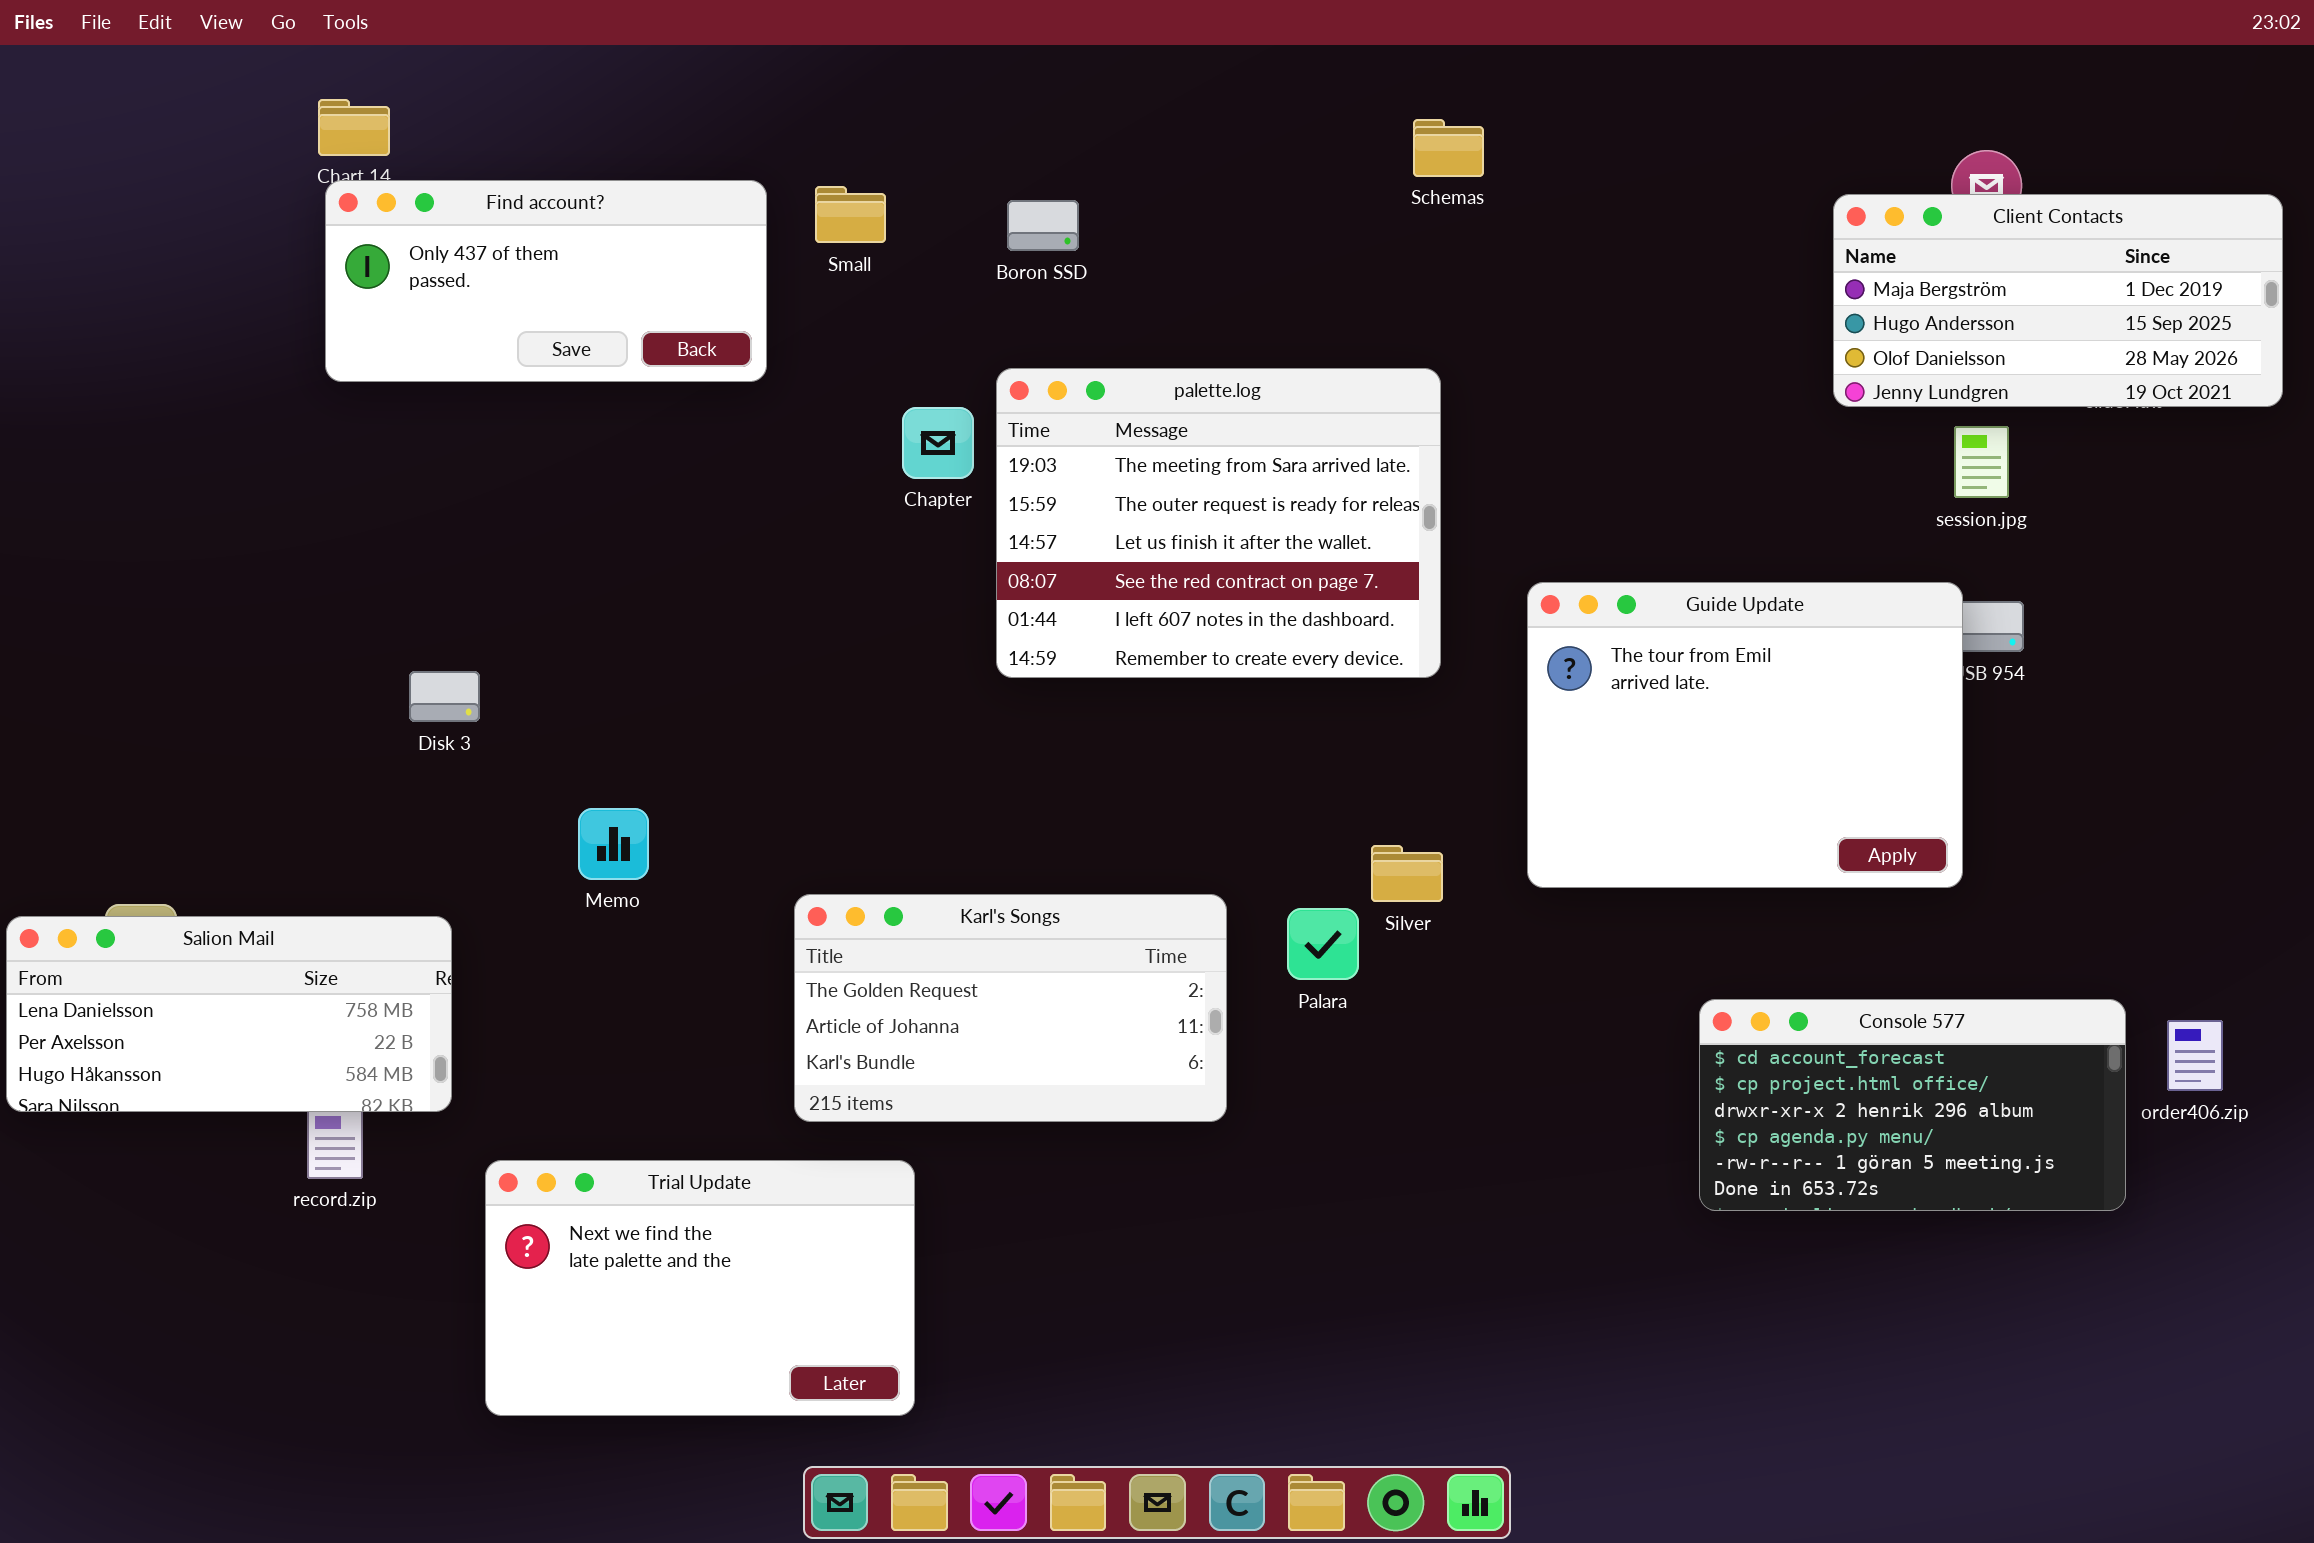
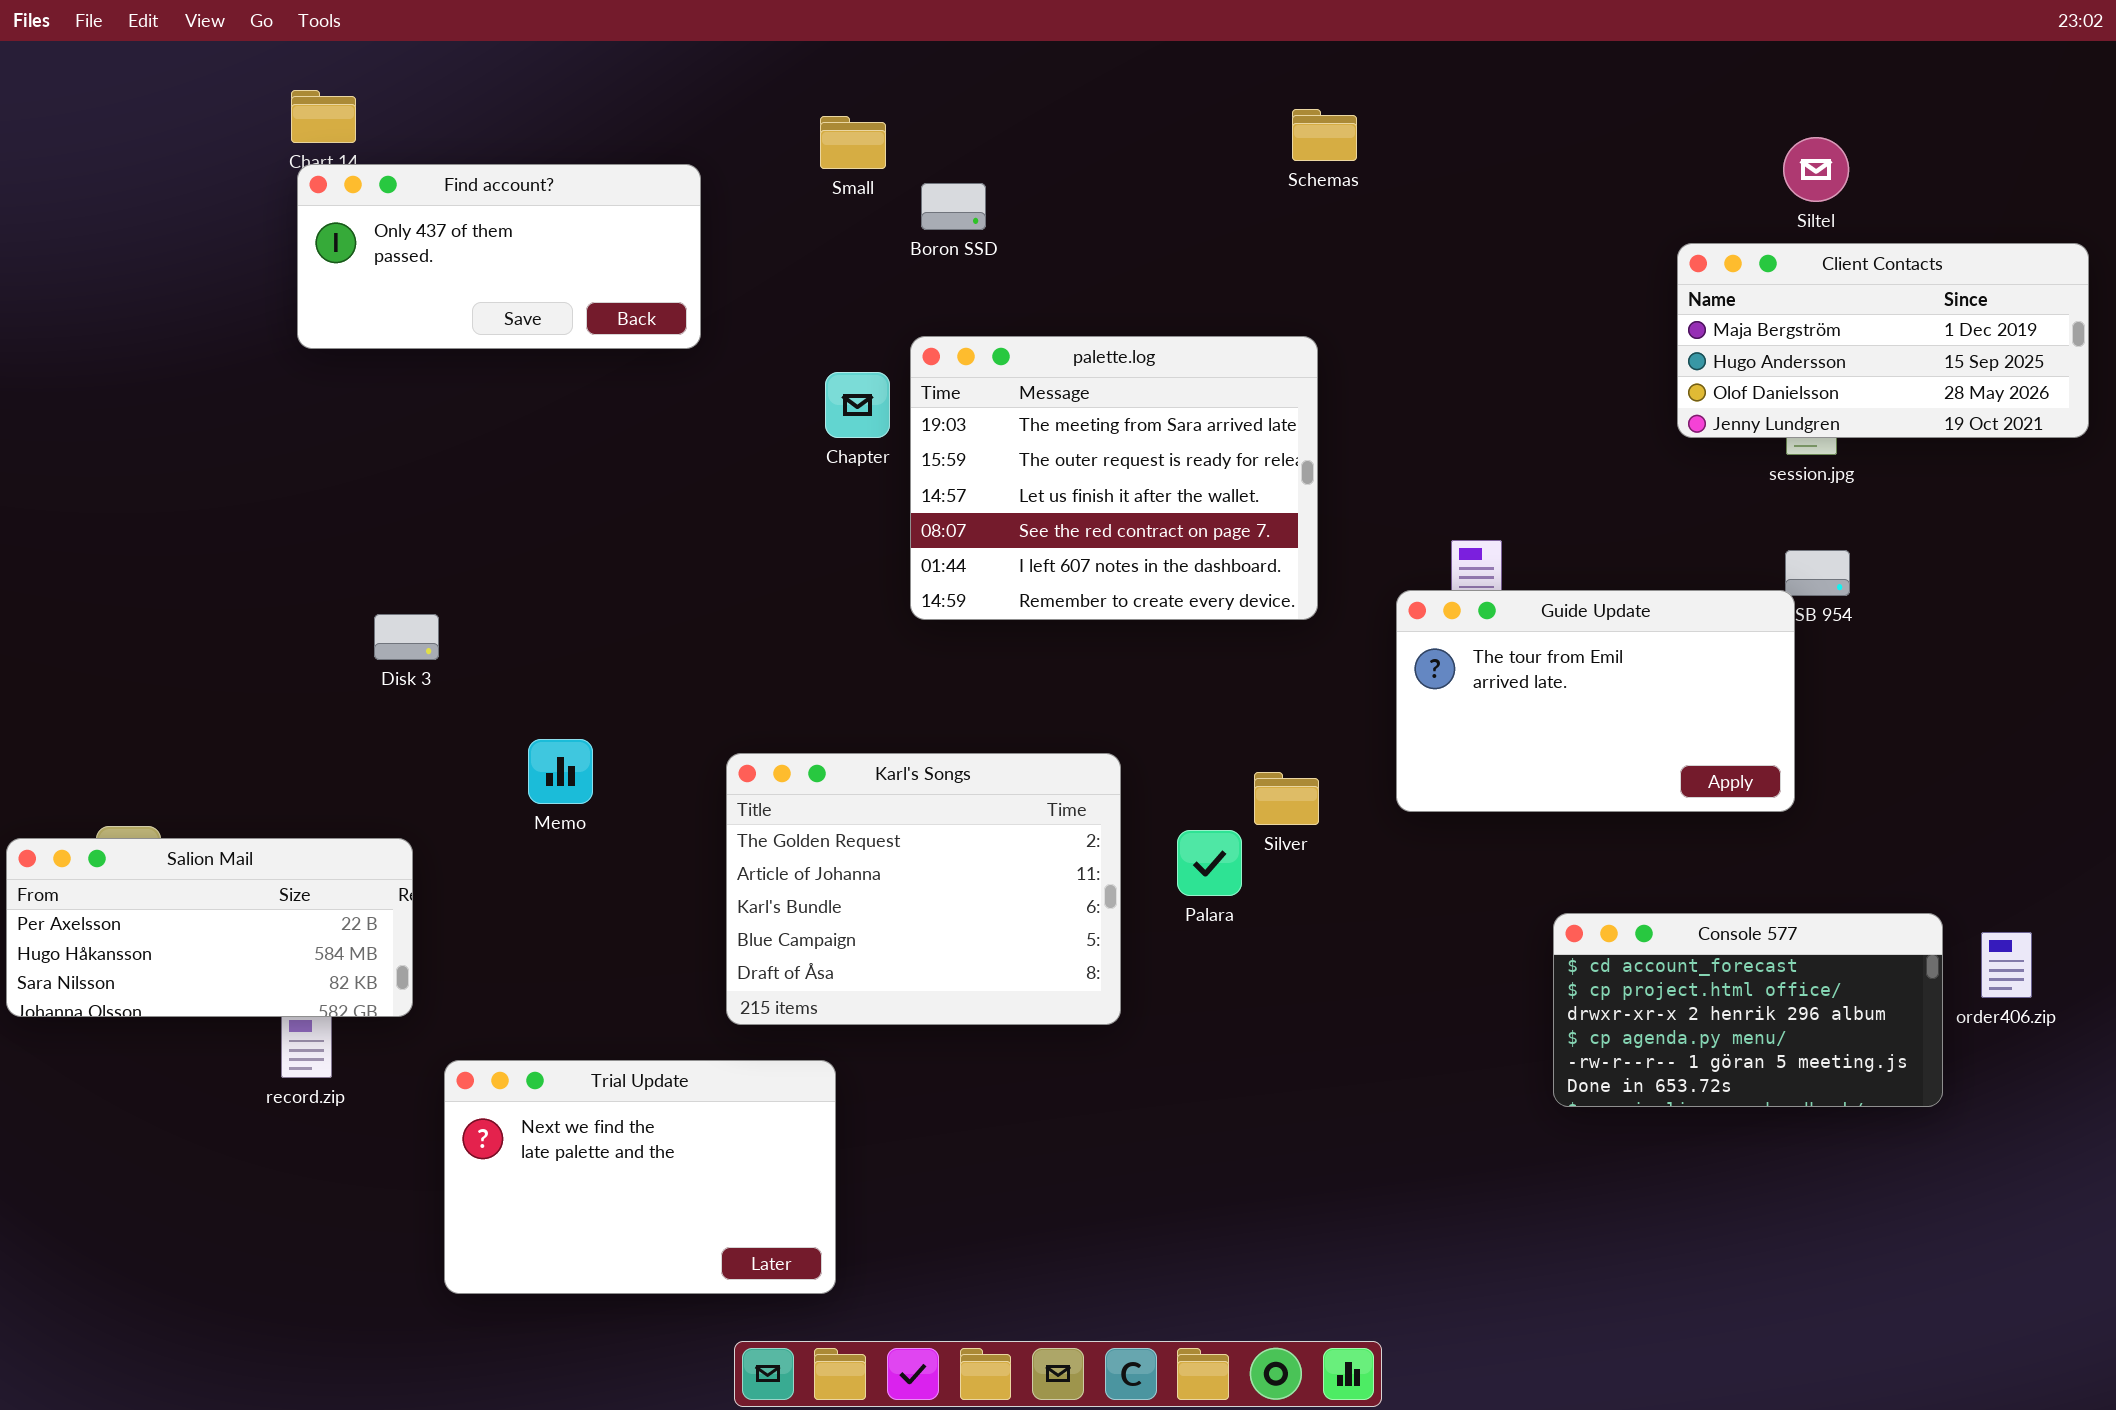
Small: [815,186,886,243] -> [820,116,886,169], moved
Client Contacts: [1833,194,2283,407] -> [1677,243,2089,438], moved
Guide Update: [1527,582,1963,888] -> [1396,590,1795,812], resized
Karl's Songs: [794,894,1227,1122] -> [726,753,1121,1025], resized
Salion Mail: [6,916,452,1112] -> [6,838,413,1017], scrolled down 1 row

